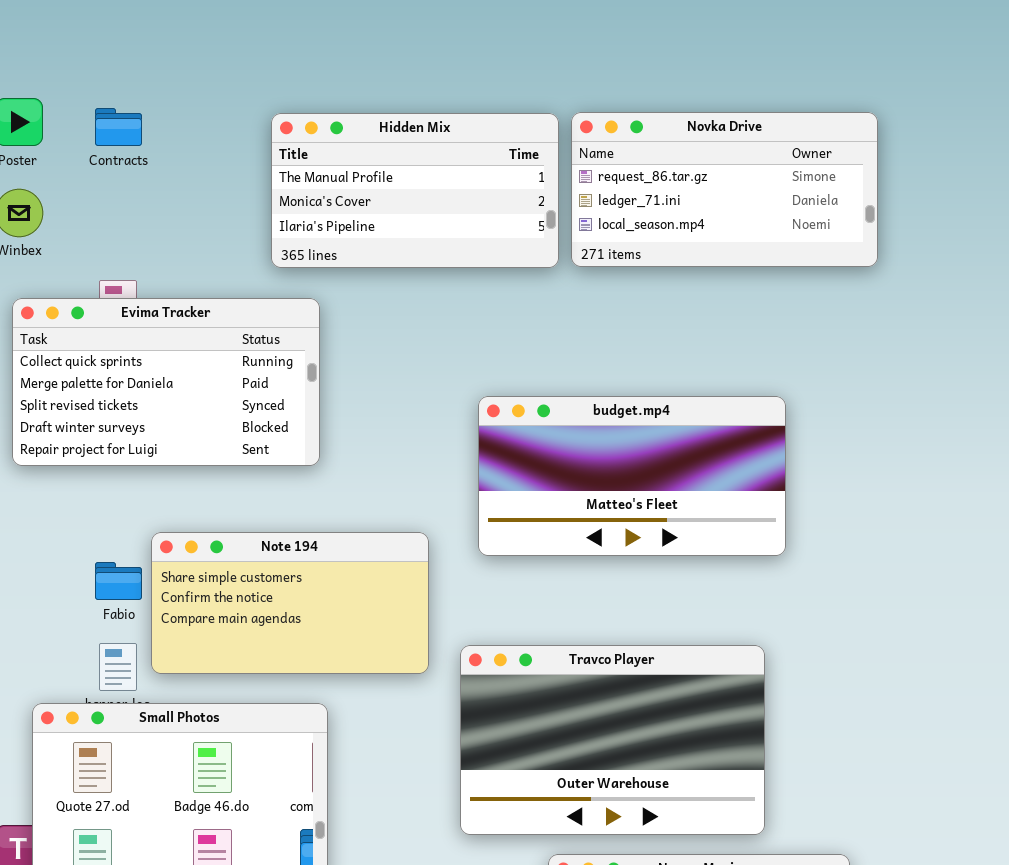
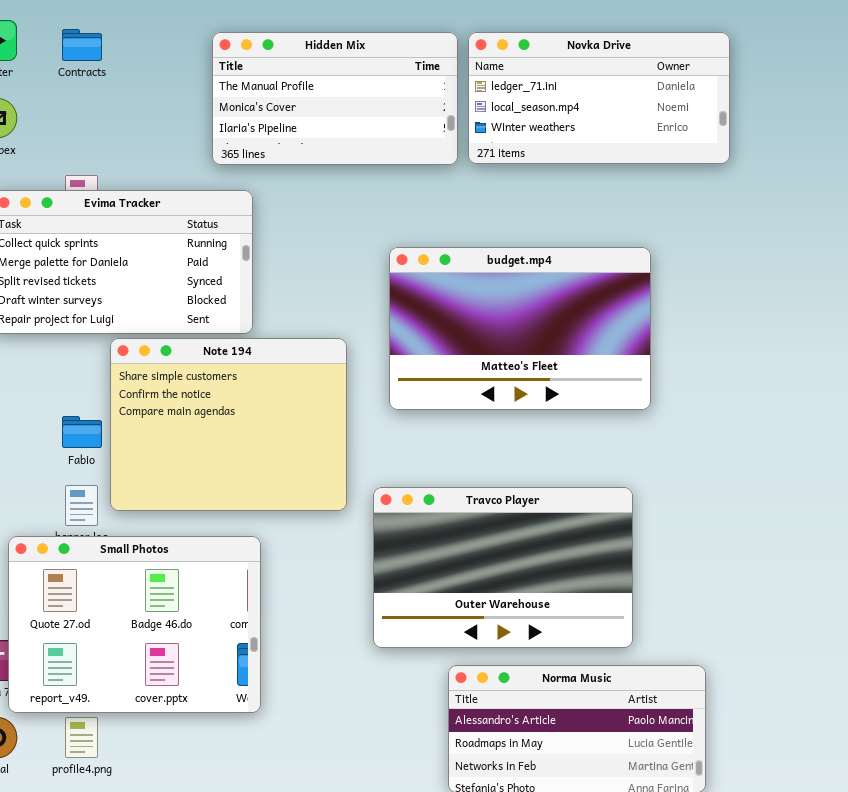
Novka Drive: [571,112,878,267] -> [468,32,730,164], scrolled down 1 row
budget.mp4: [478,396,786,556] -> [389,247,651,410], resized
Note 194: [151,532,429,674] -> [110,338,347,511], resized

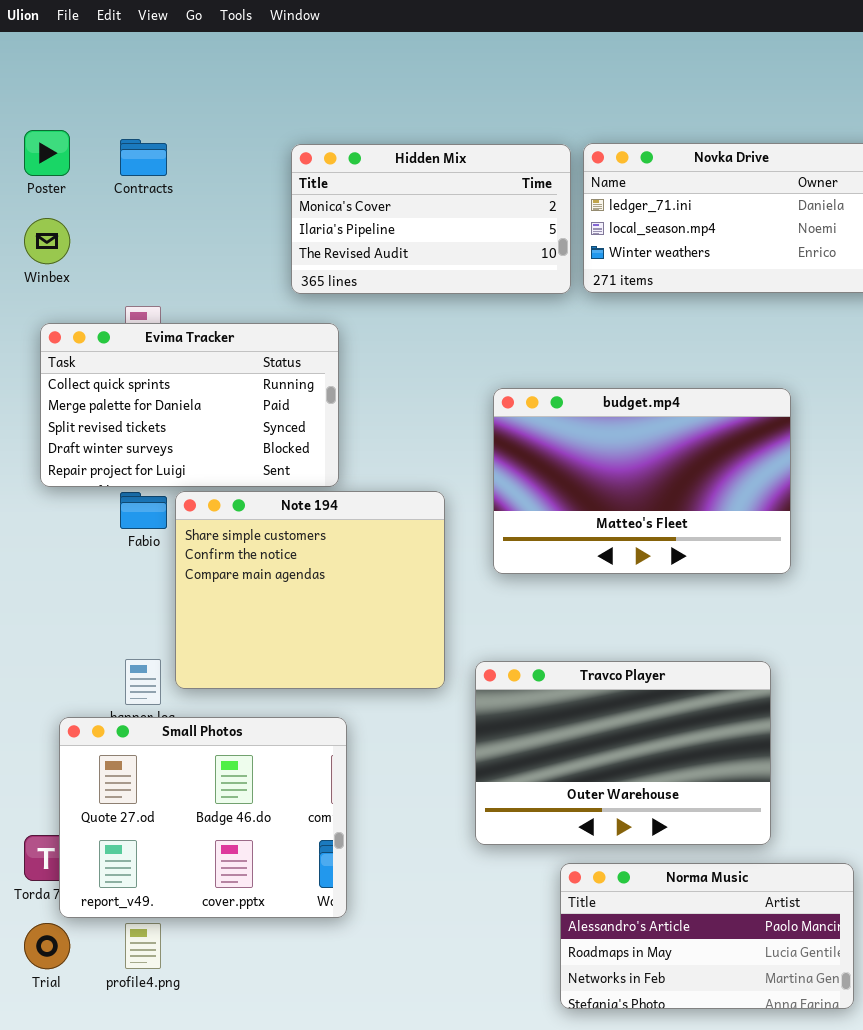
Hidden Mix: [212,32,458,165] -> [291,144,571,294], scrolled down 1 row
Fabio: [62,416,102,448] -> [120,492,167,529], moved

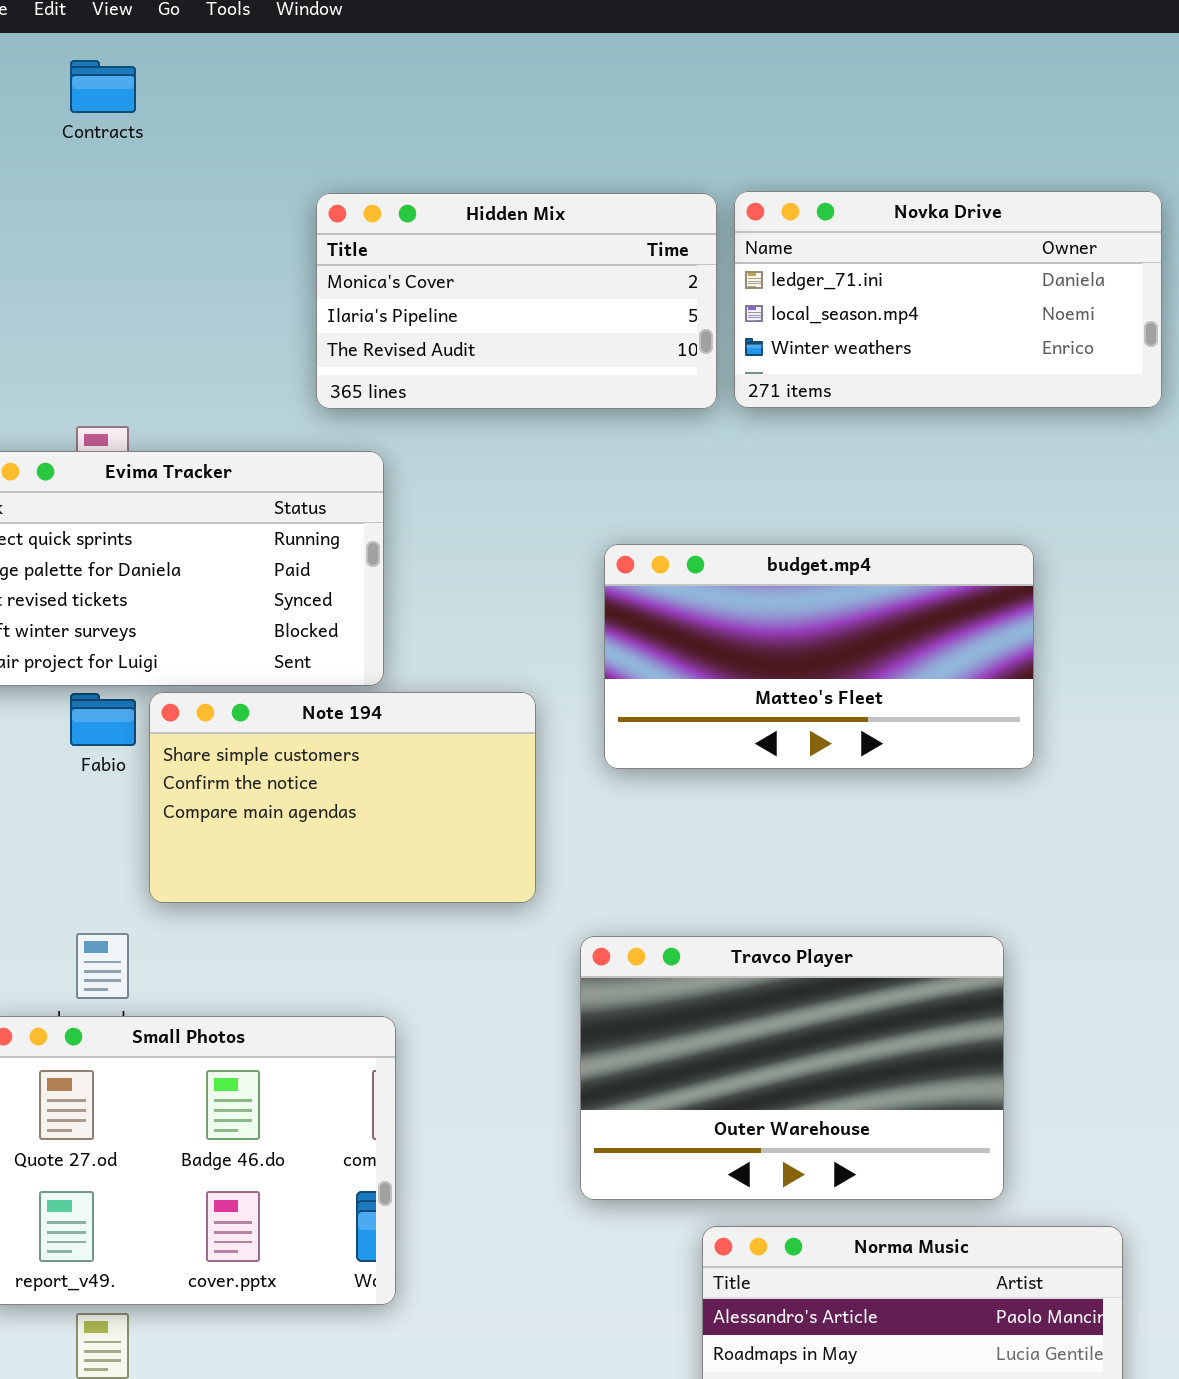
Contracts: [120,139,167,176] -> [70,60,136,113], moved
budget.mp4: [493,388,791,574] -> [604,544,1034,769], resized
Note 194: [175,491,445,689] -> [149,692,536,903], resized

